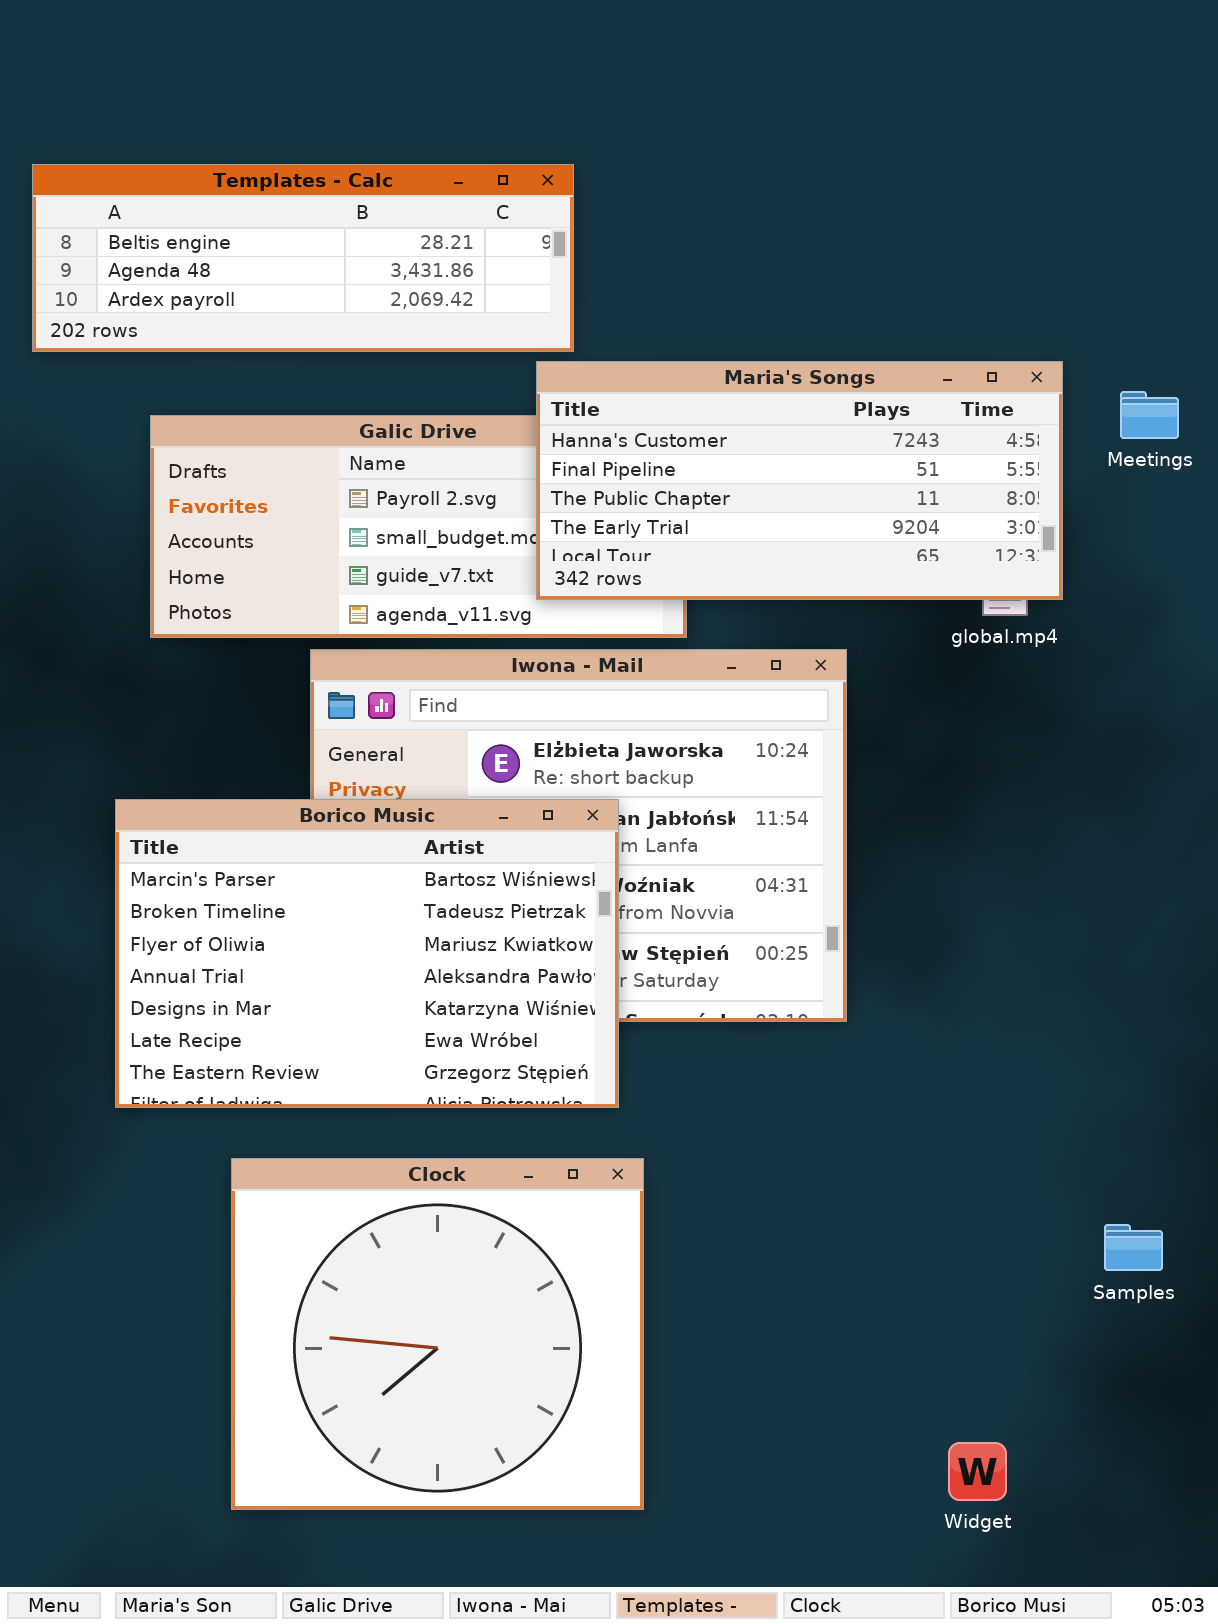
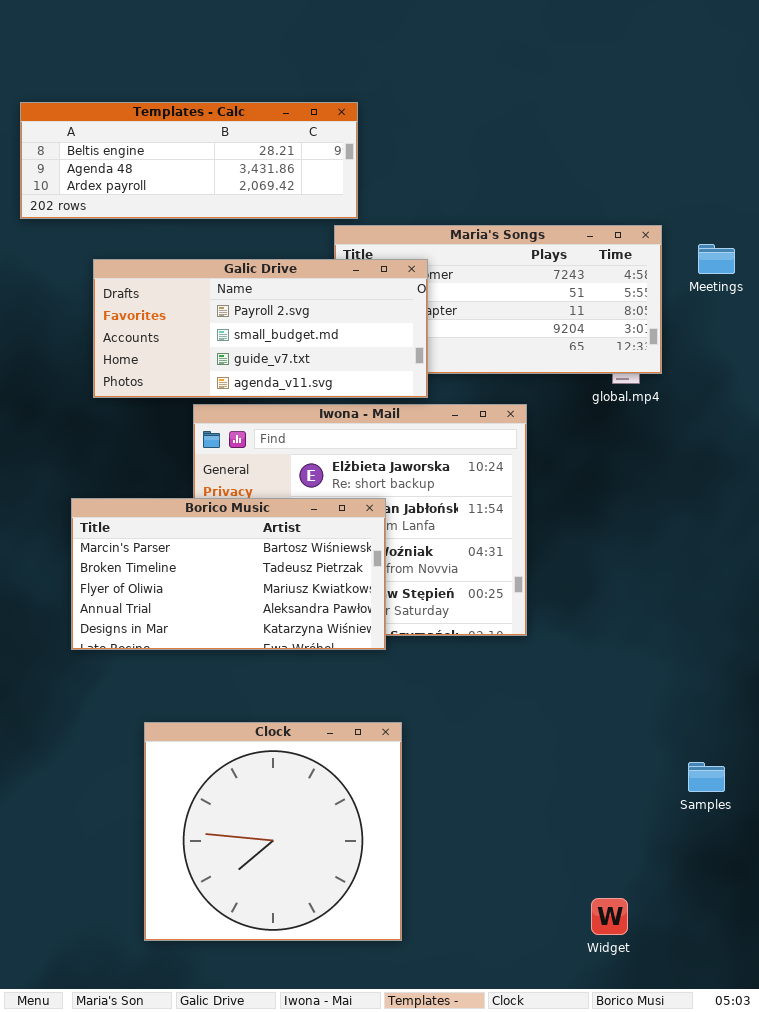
Galic Drive: [150,415,687,638] -> [93,259,428,398], raised
Borico Music: [115,799,619,1108] -> [71,498,386,650], resized

